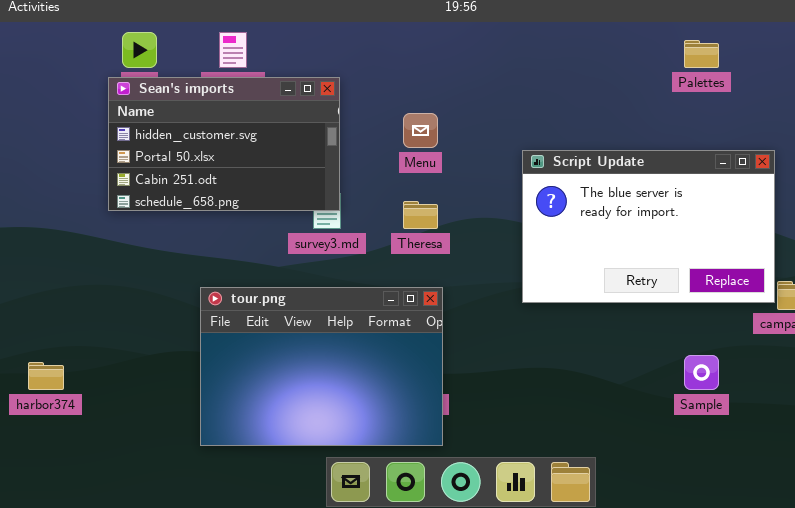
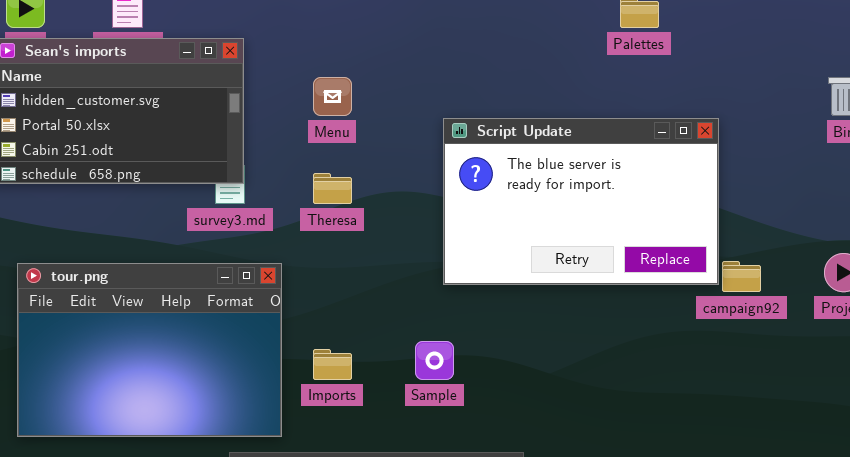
tour.png: [200,287,443,446] -> [17,263,282,437], moved
Sample: [684,355,719,390] -> [415,341,454,380], moved

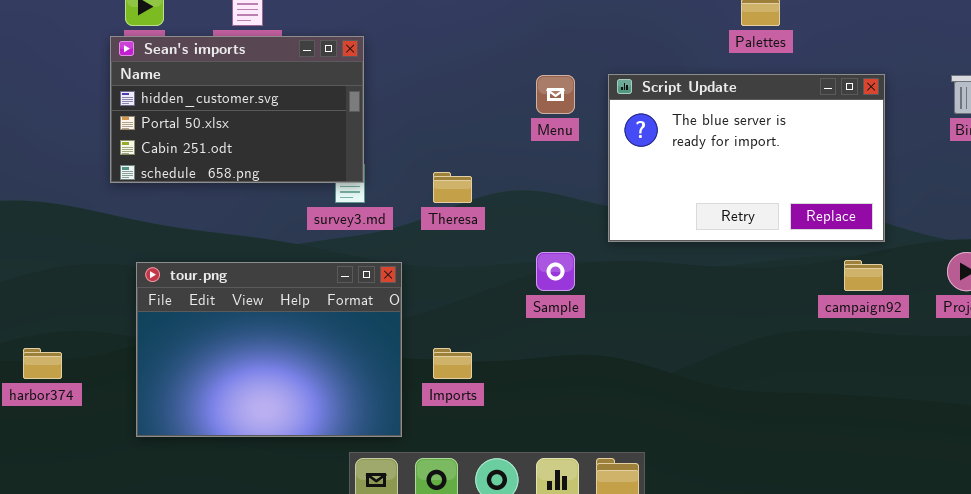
Menu: [313,77,352,116] -> [536,75,575,114], moved
Script Update: [443,118,719,285] -> [608,74,885,242], moved
Sample: [415,341,454,380] -> [536,252,575,291], moved

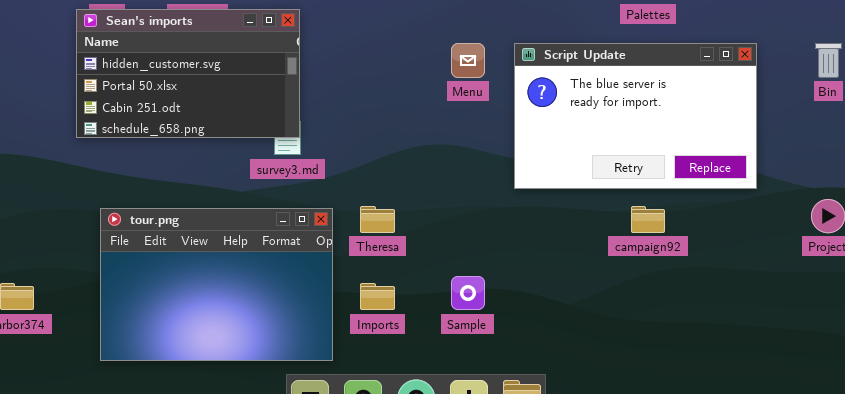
Theresa: [433,172,472,203] -> [360,206,395,233], moved
Sample: [536,252,575,291] -> [451,276,485,310], moved
campaign92: [844,260,883,291] -> [631,206,665,233], moved

